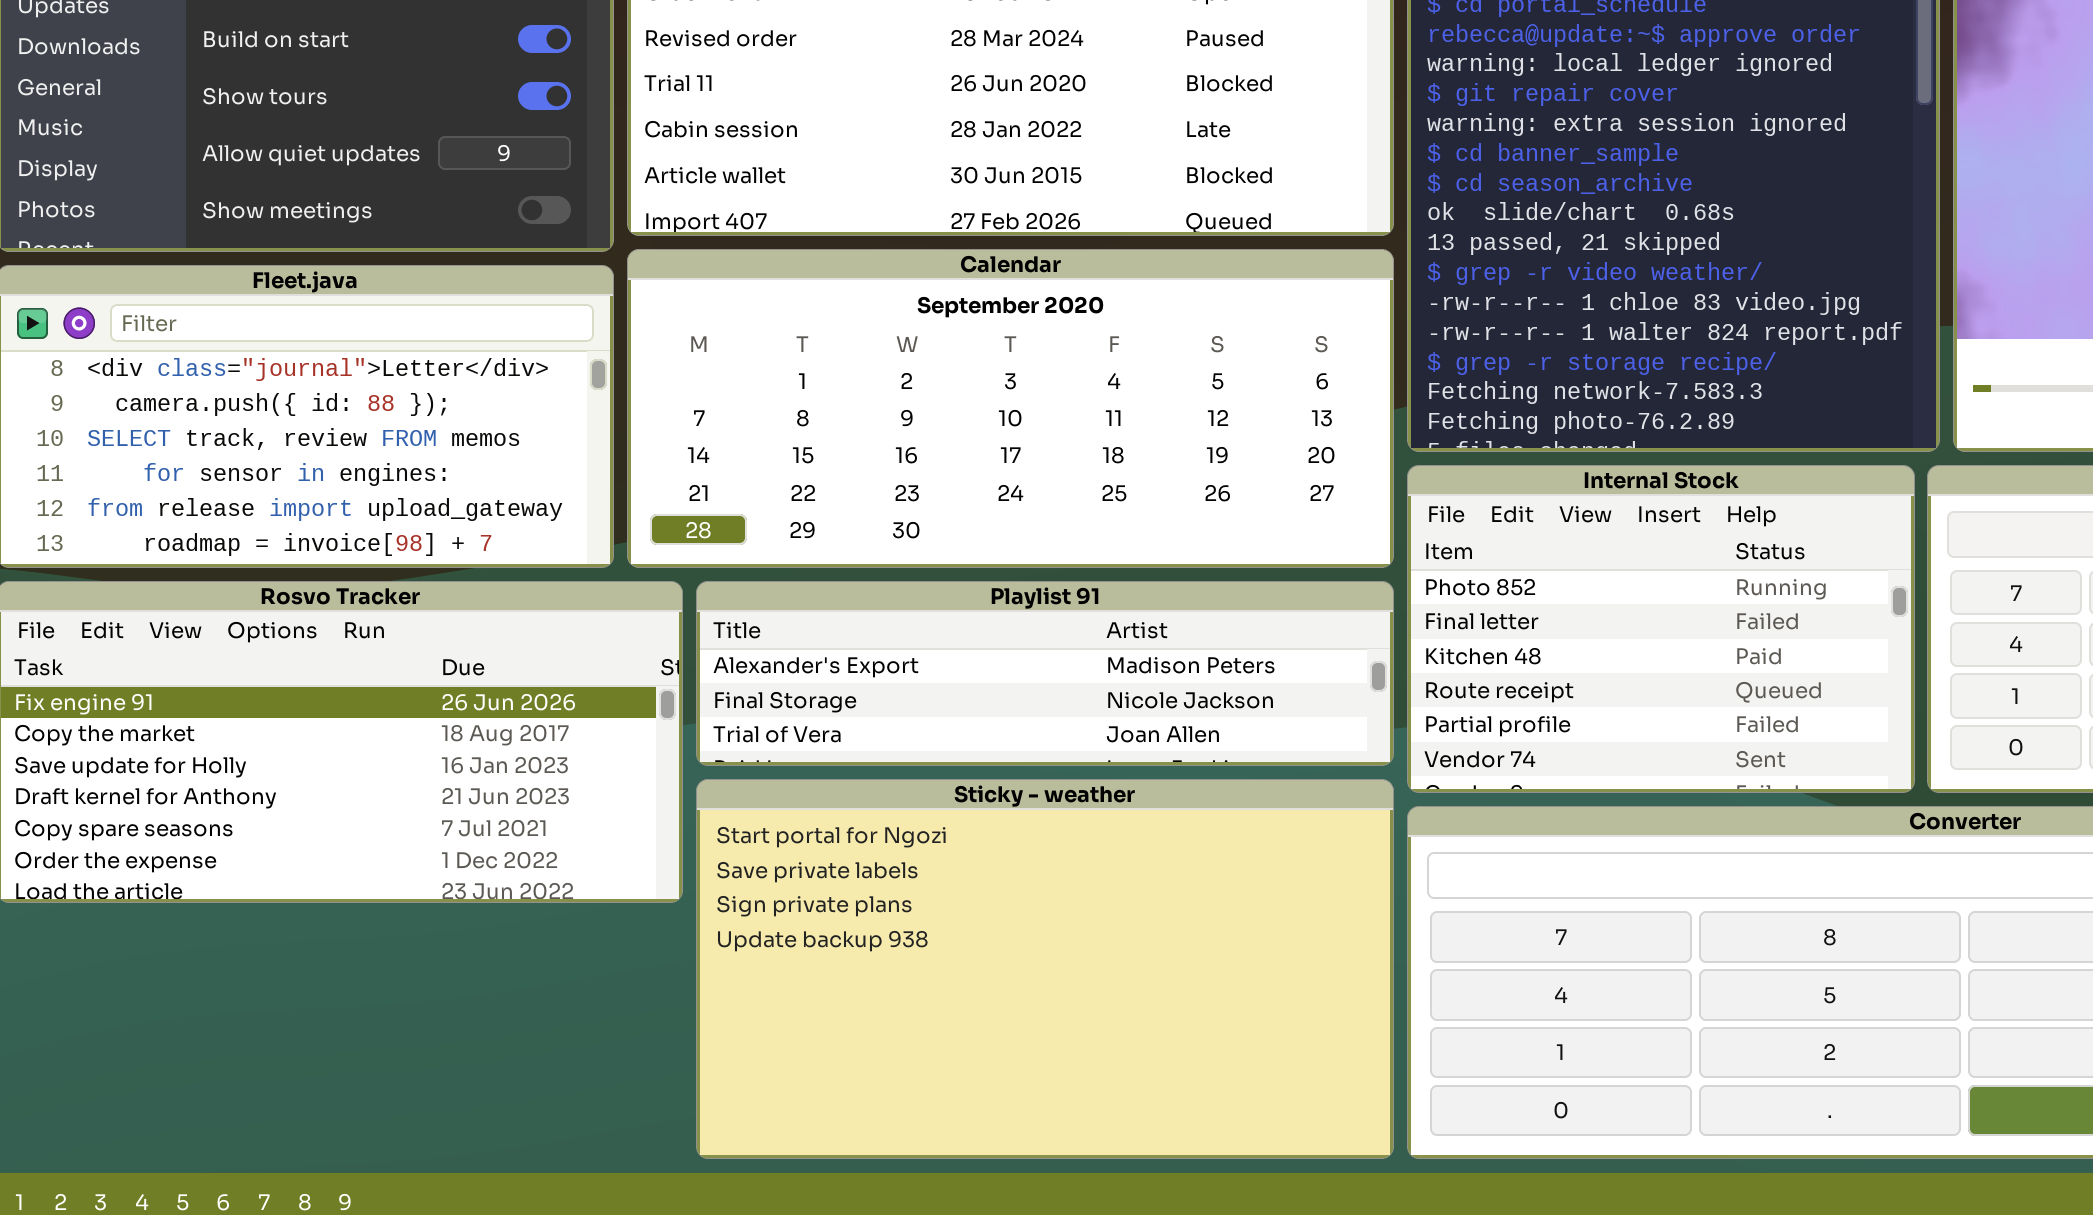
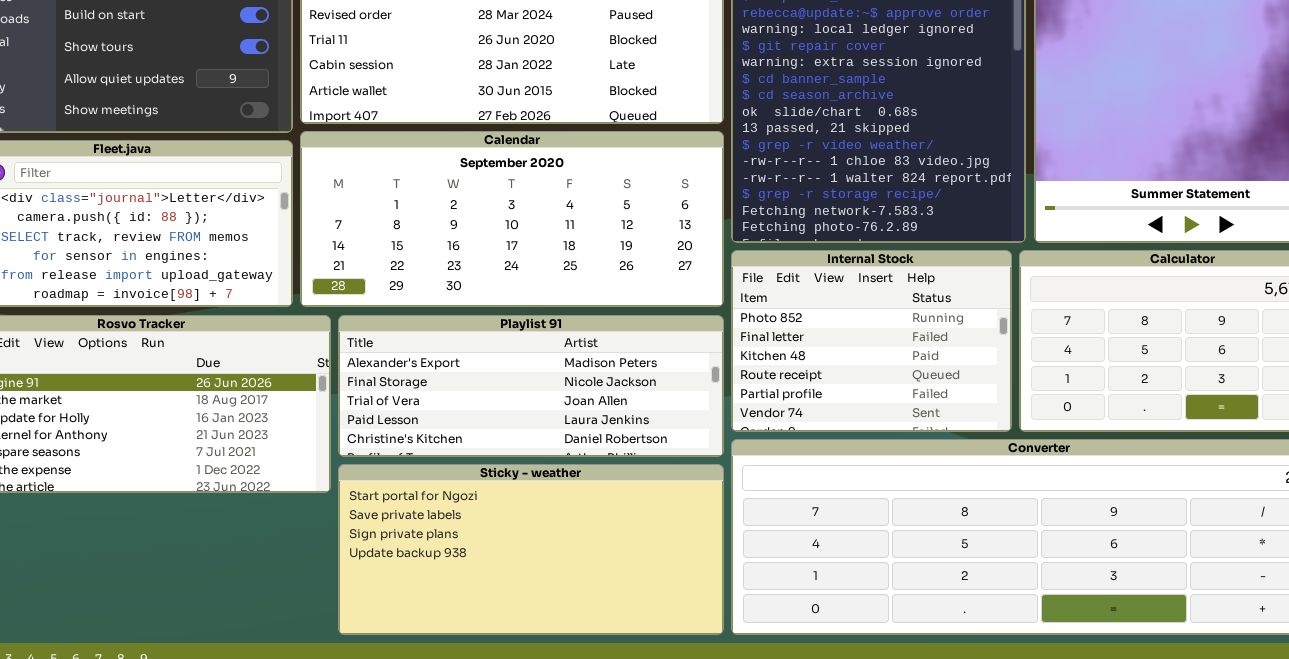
Playlist 91: [696,581,1394,766] -> [338,315,724,457], resized
Sticky - weather: [696,779,1394,1159] -> [338,464,724,635], resized

